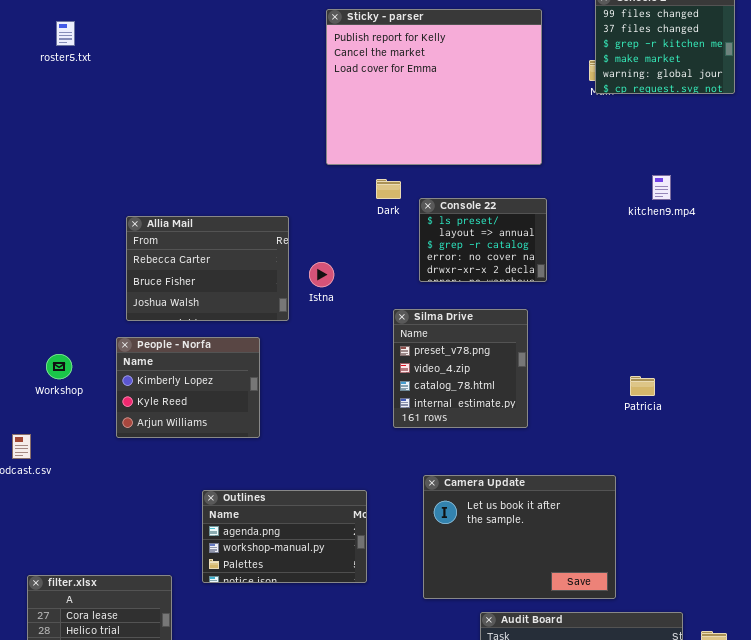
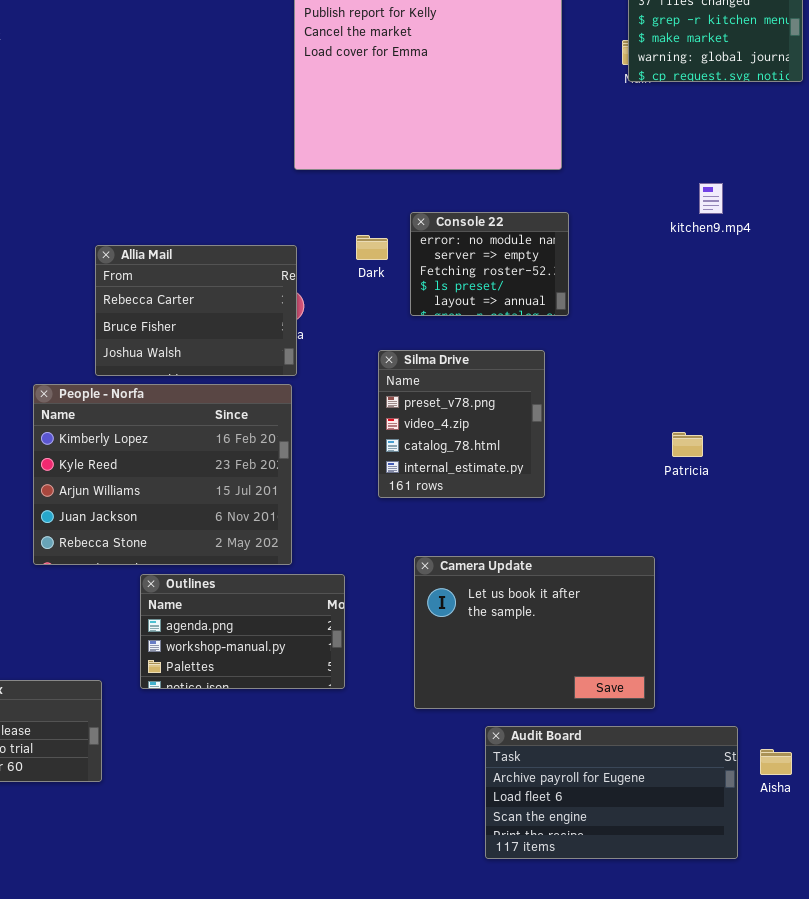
Dark: [376,179,401,199] -> [356,235,388,260], moved
Console 22: [419,198,547,282] -> [410,212,569,316], scrolled up 3 rows
Allia Mail: [126,216,289,321] -> [95,245,297,376], moved
People - Norfa: [116,337,260,438] -> [33,384,292,565], resized

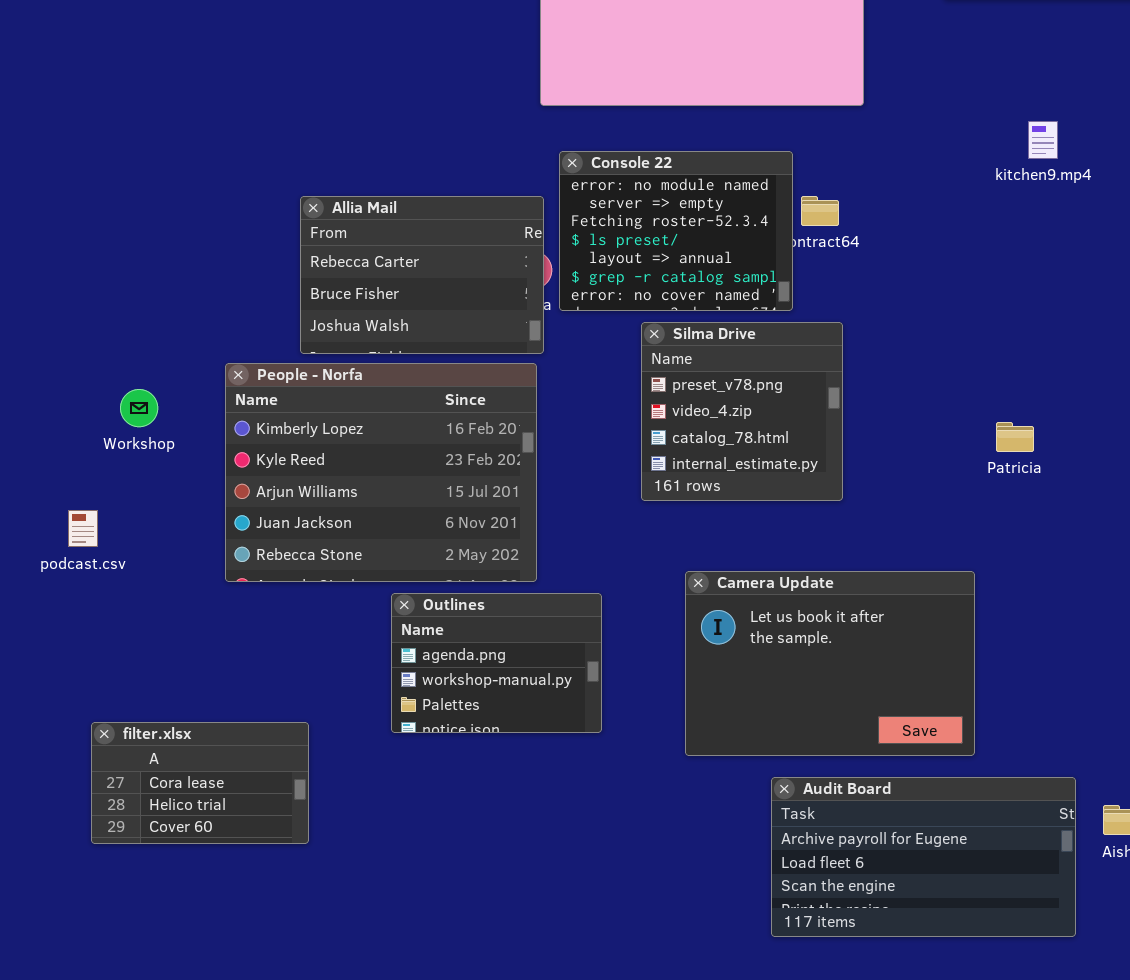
Console 22: [410,212,569,316] -> [559,151,793,311], moved, resized
Outlines: [140,574,345,689] -> [391,593,602,733], resized

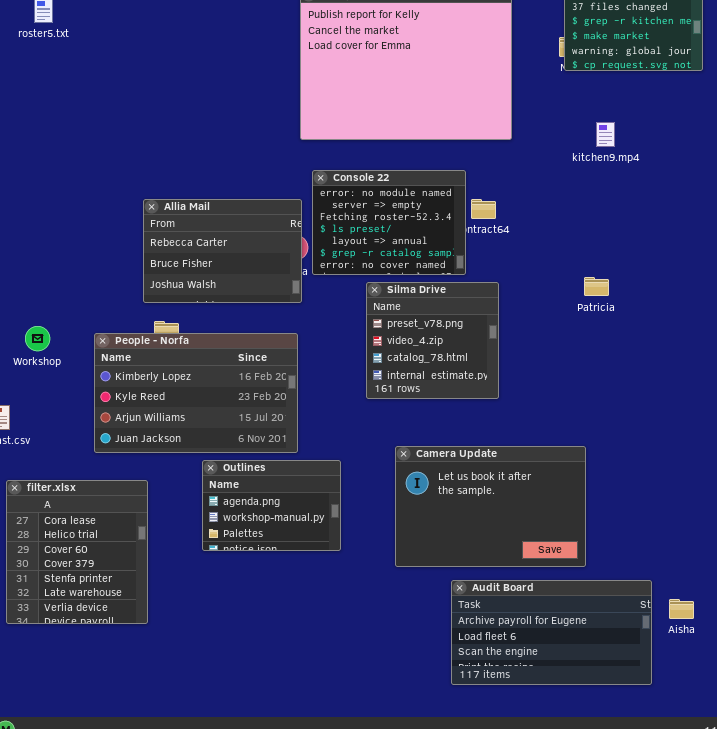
kitchen9.mp4: [1028,121,1058,159] -> [596,122,615,147], moved
People - Norfa: [225,363,537,582] -> [94,333,298,453], resized
Patricia: [996,422,1034,452] -> [584,277,609,296], moved
filter.xlsx: [91,722,309,844] -> [6,480,148,624], resized

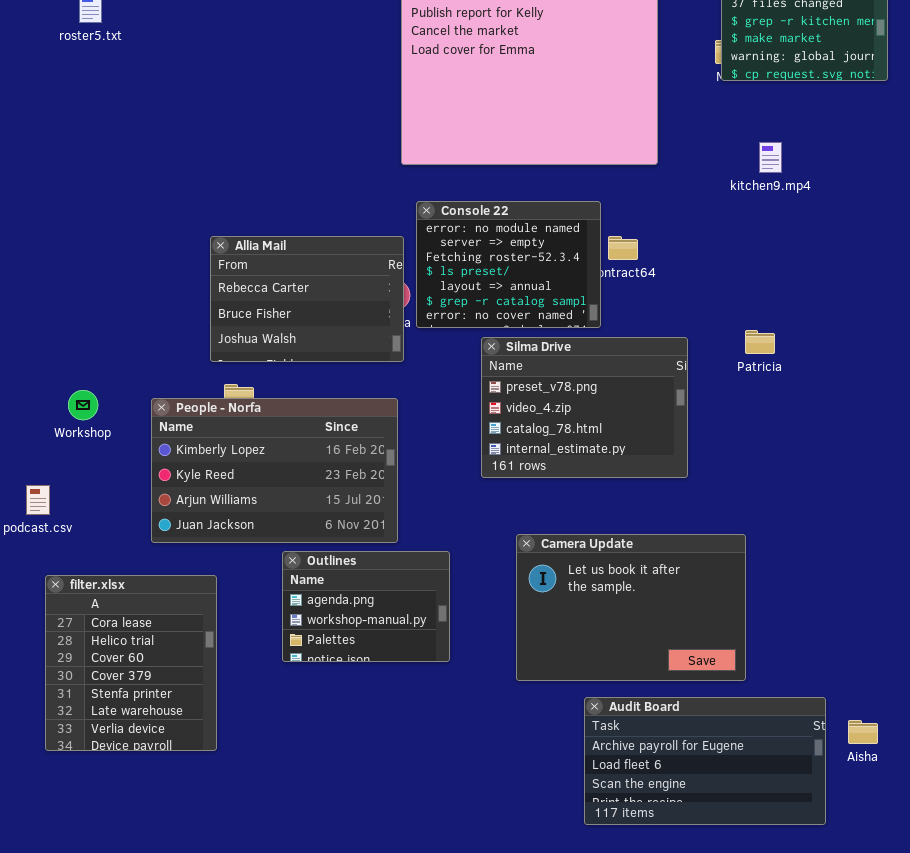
Silma Drive: [366,282,499,399] -> [481,337,688,478], resized

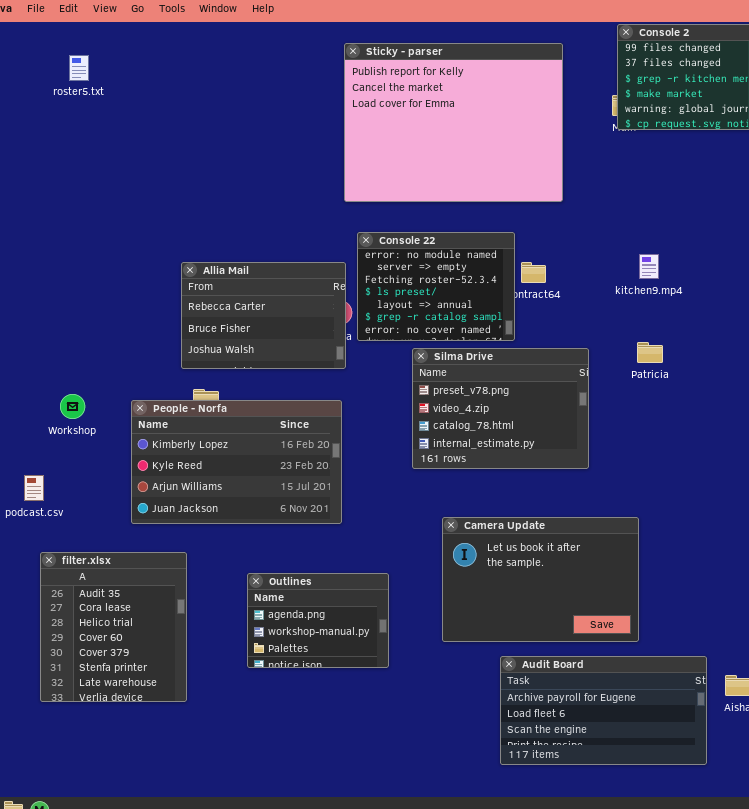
kitchen9.mp4: [759,142,782,173] -> [639,254,659,279], moved
Outlines: [282,551,450,662] -> [247,573,389,668], moved
filter.xlsx: [45,575,217,751] -> [40,552,187,702], scrolled up 1 row

